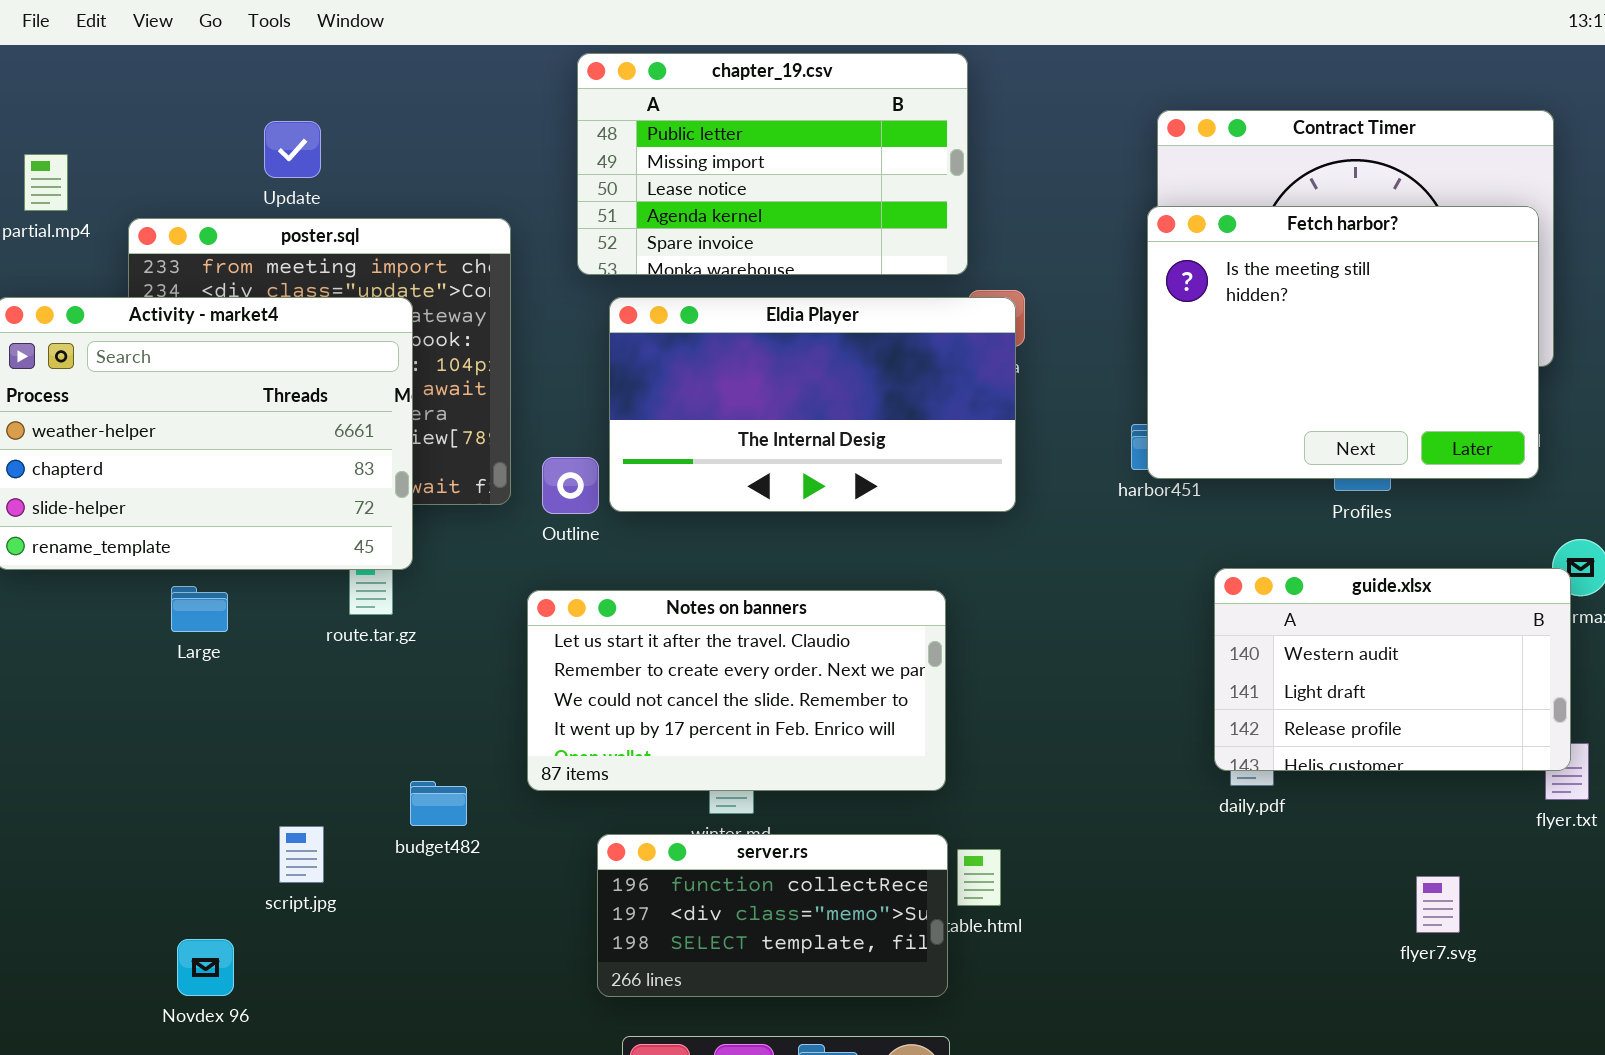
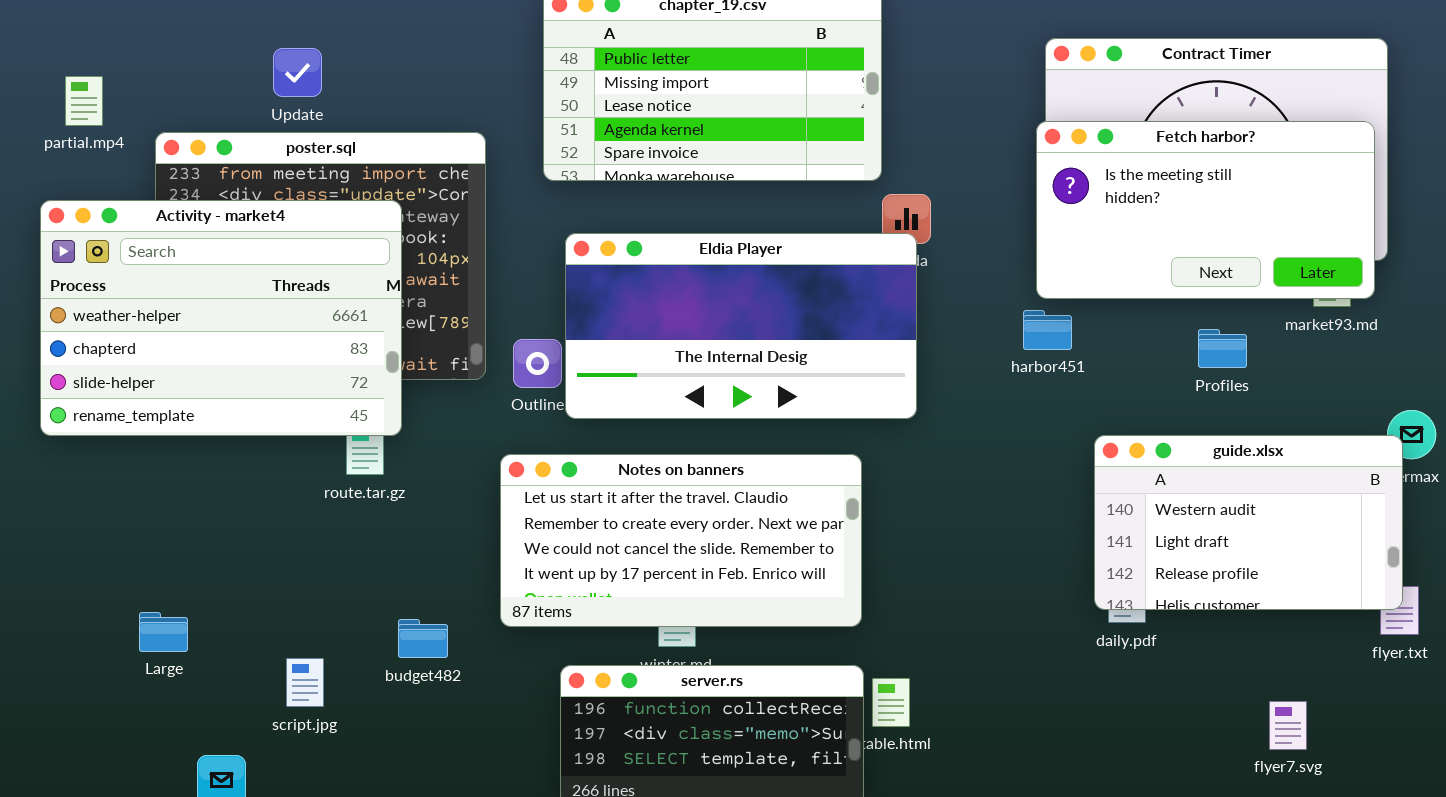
Fetch harbor?: [1147,206,1539,479] -> [1036,121,1375,299], resized
Eldia Player: [609,297,1016,512] -> [565,233,917,419], moved
Large: [171,586,228,632] -> [139,612,188,652], moved

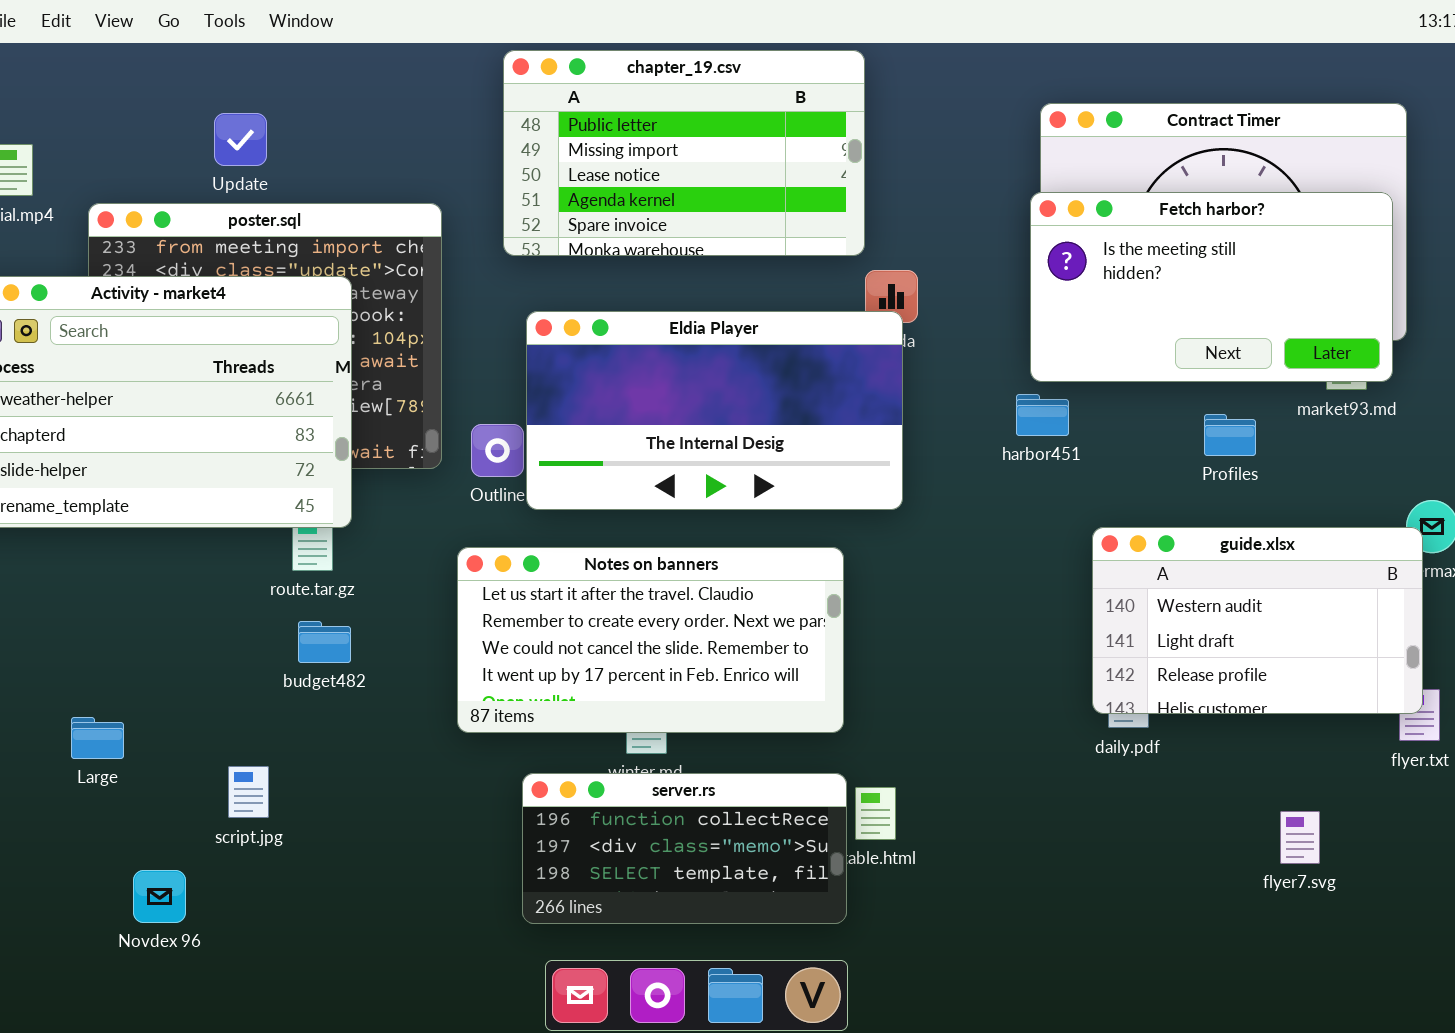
budget482: [398,619,448,658] -> [298,621,351,663], moved

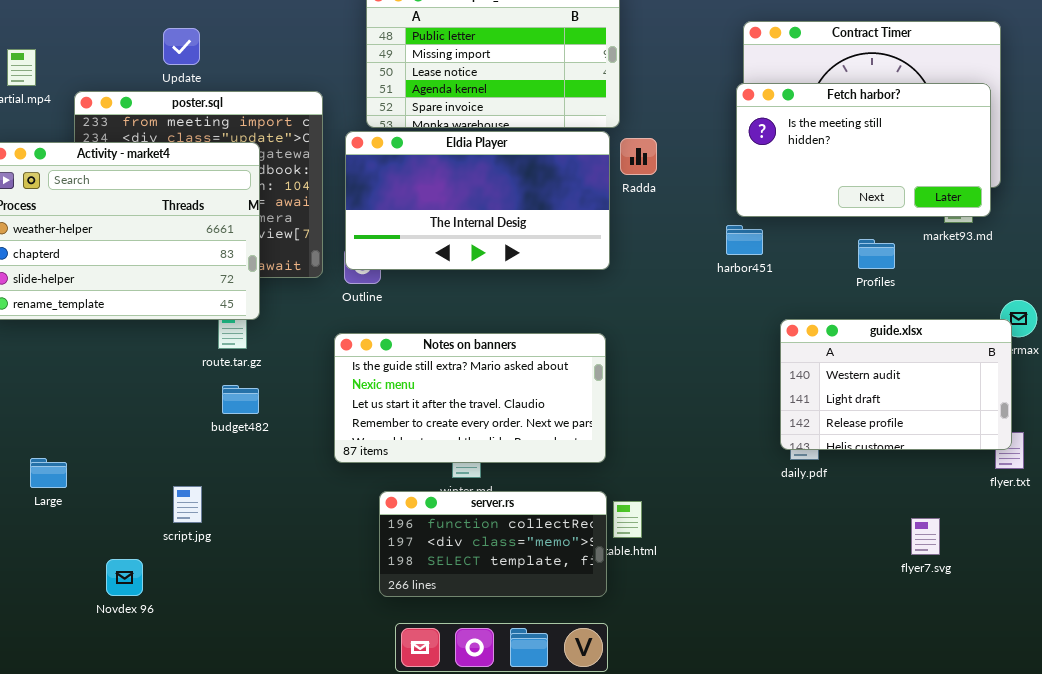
Eldia Player: [526,311,903,510] -> [345,131,610,270], moved
Notes on banners: [457,547,844,733] -> [334,333,606,463], scrolled up 2 rows
Large: [71,717,124,759] -> [30,458,67,488], moved

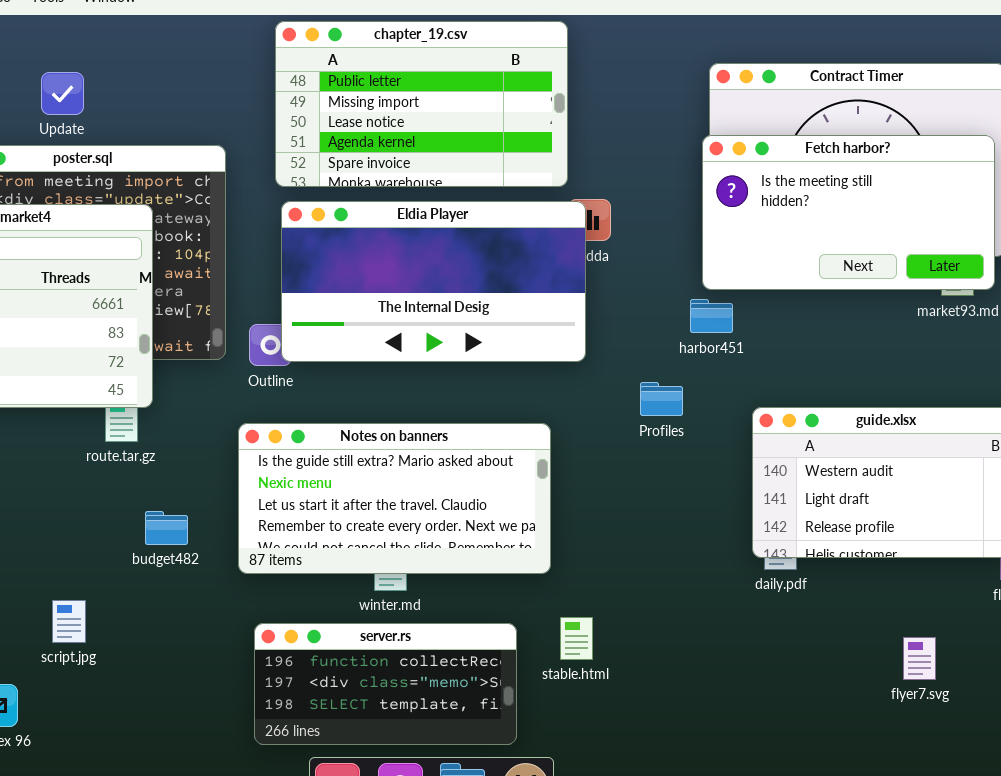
Eldia Player: [345,131,610,270] -> [281,201,586,362], moved
Profiles: [858,239,895,269] -> [640,382,683,416], moved
budget482: [222,385,259,414] -> [145,511,188,545], moved
server.rs: [379,491,607,597] -> [254,623,517,745], moved

